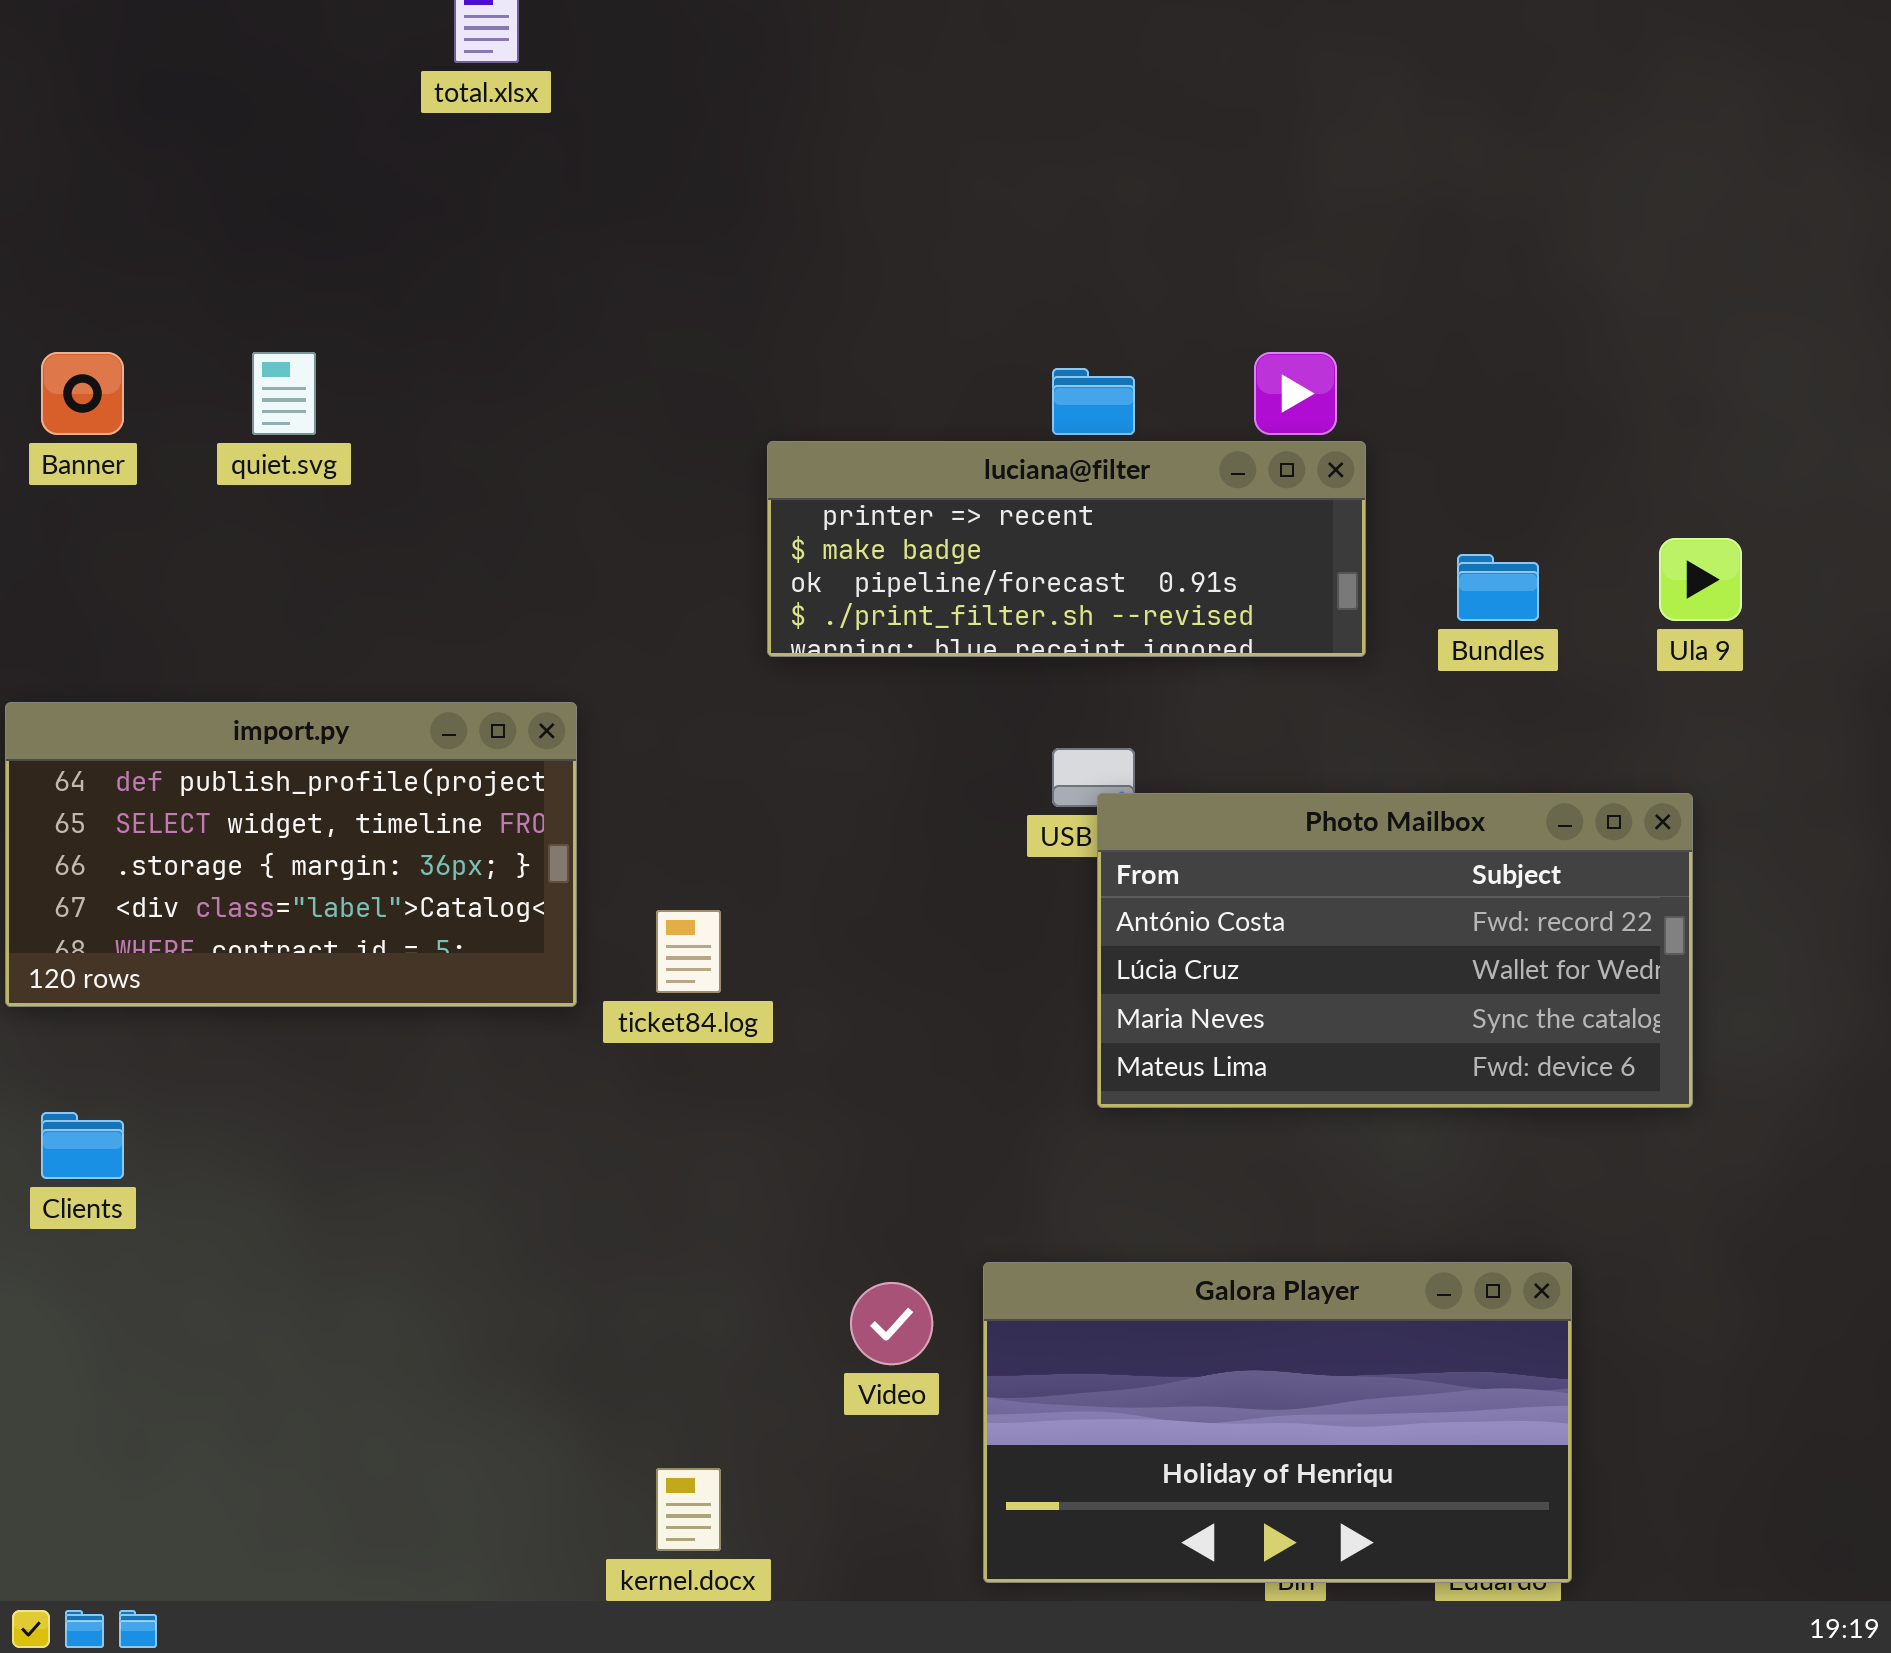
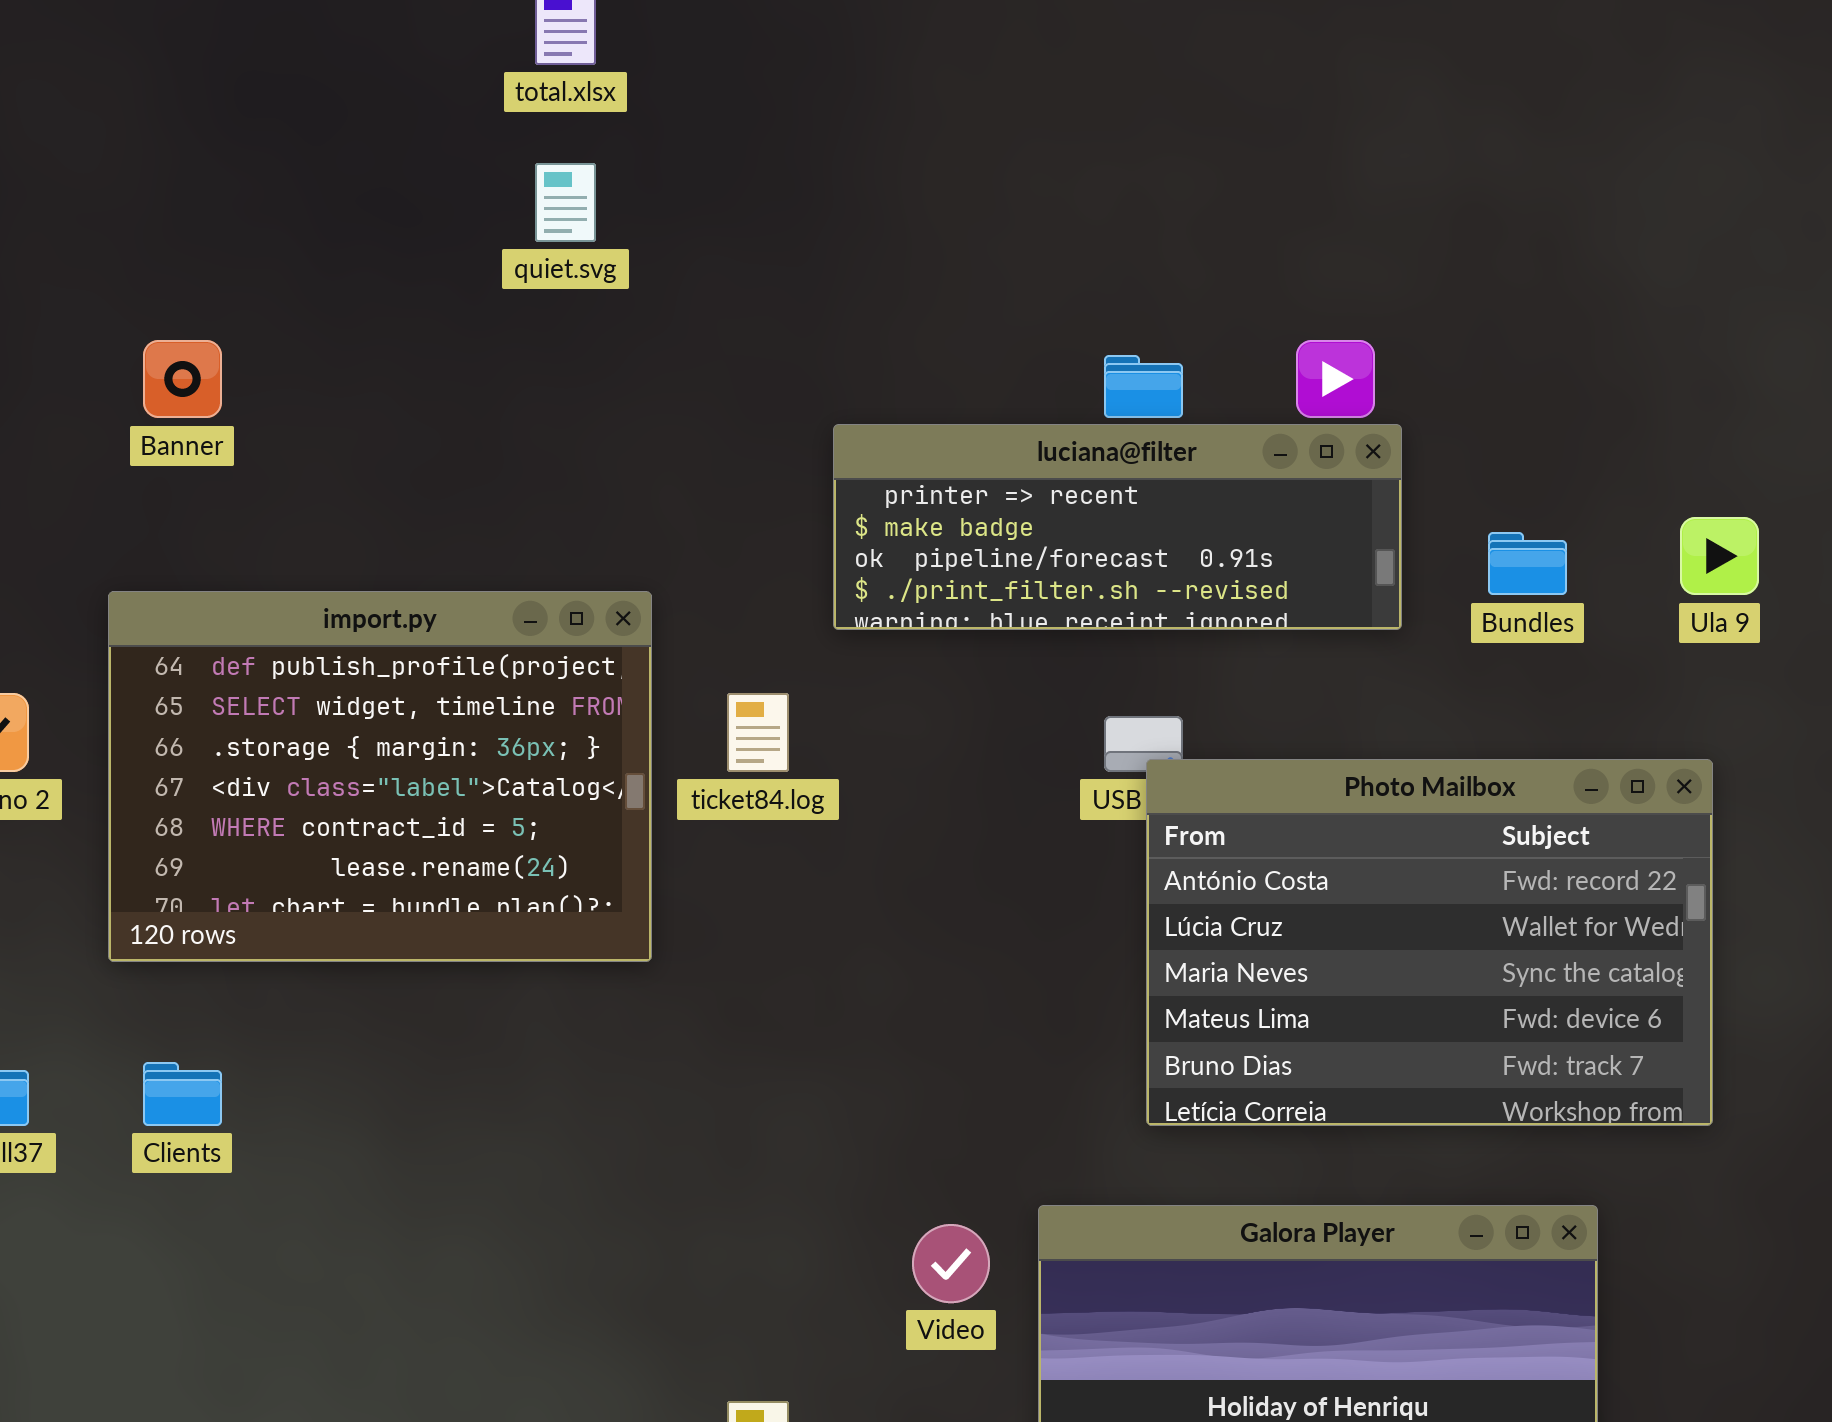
quiet.svg: [252,352,316,435] -> [535,163,596,242], moved
import.py: [5,702,577,1007] -> [108,591,652,962], resized
Photo Mailbox: [1097,793,1693,1108] -> [1146,759,1713,1126], resized
ticket84.log: [656,910,721,993] -> [727,693,789,772], moved

